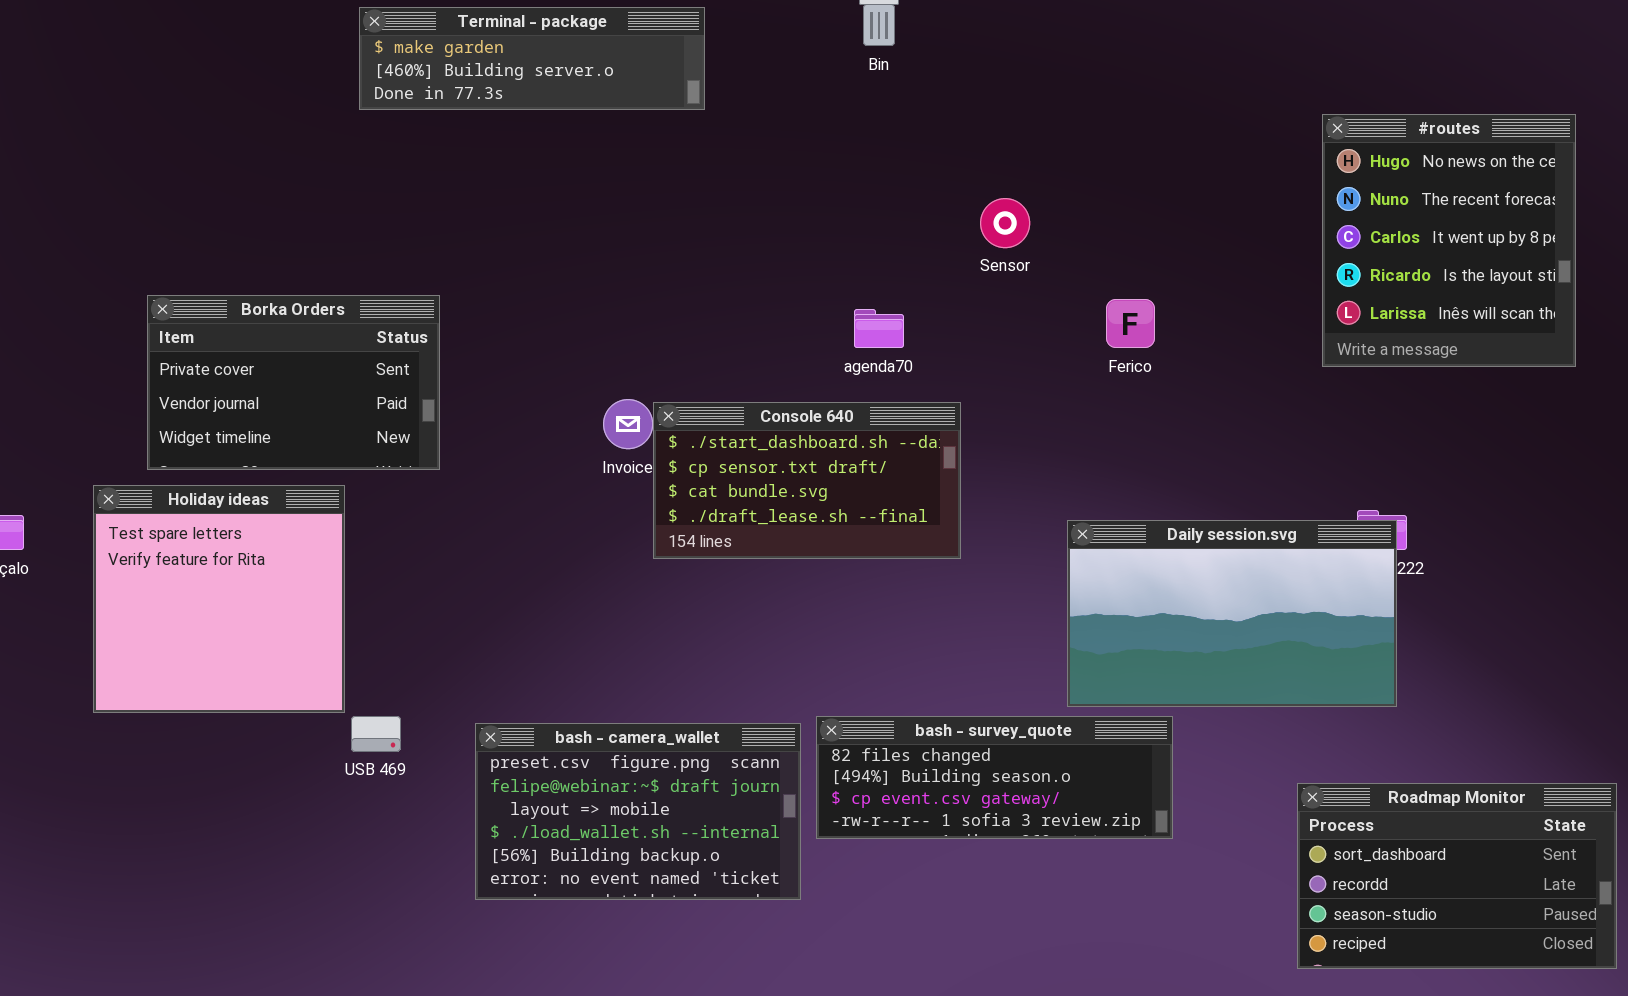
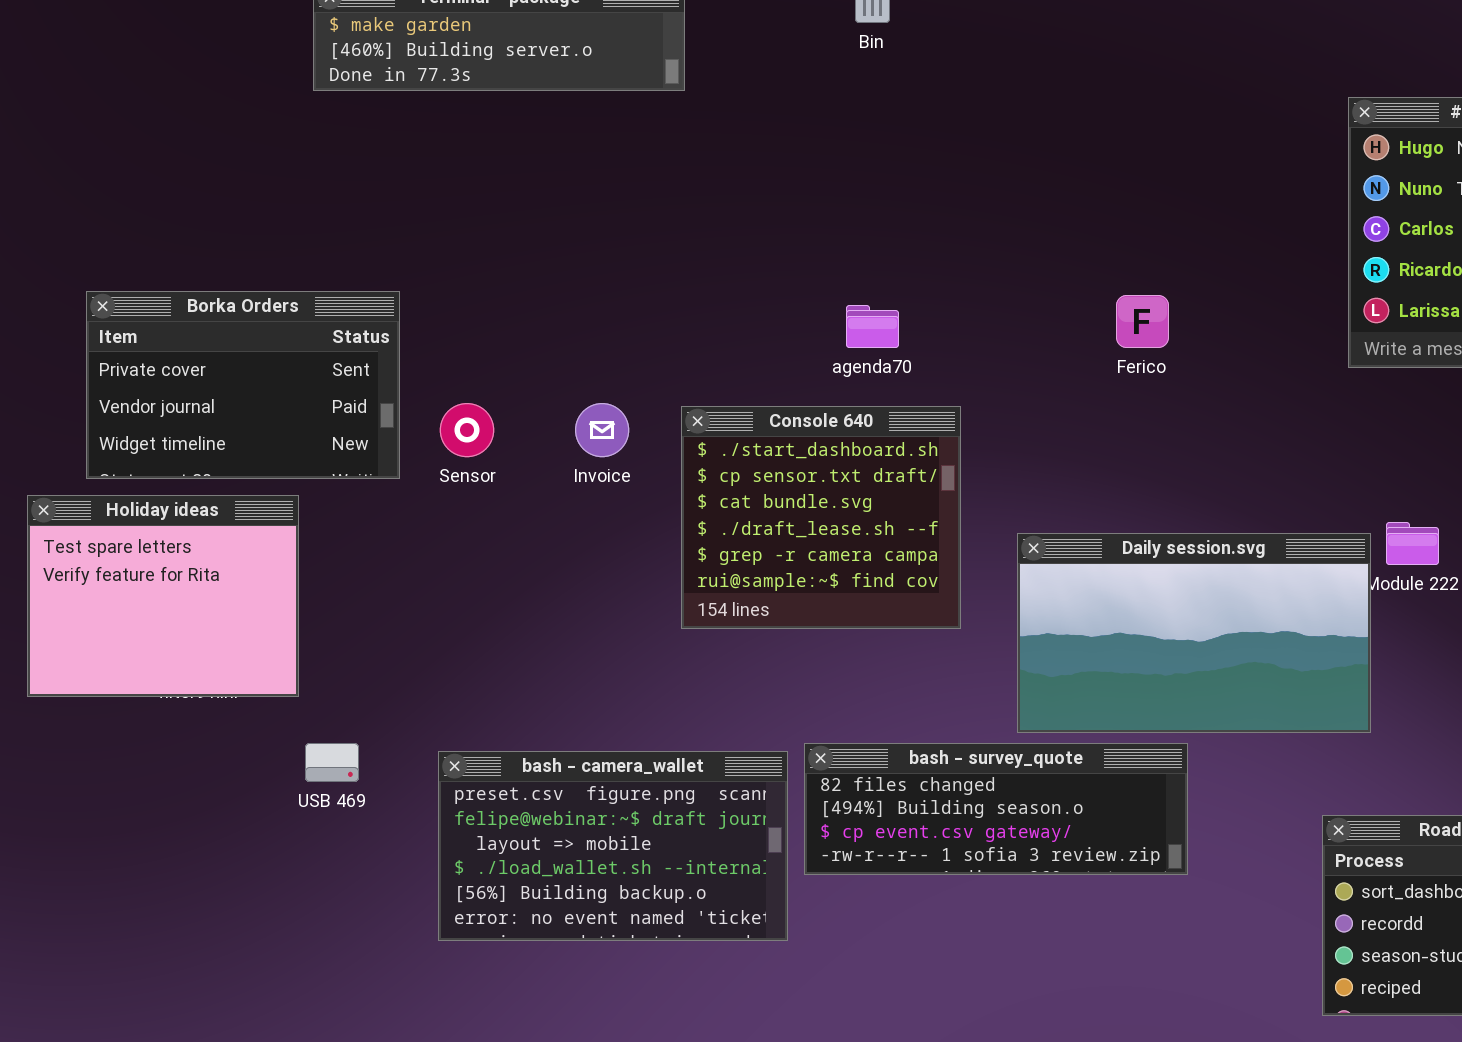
Sensor: [980,198,1030,248] -> [440,403,494,457], moved
Console 640: [653,402,961,559] -> [681,406,961,629], resized
Holiday ideas: [93,485,345,713] -> [27,495,299,697], resized
Daily session.svg: [1067,520,1397,707] -> [1017,533,1371,733], moved

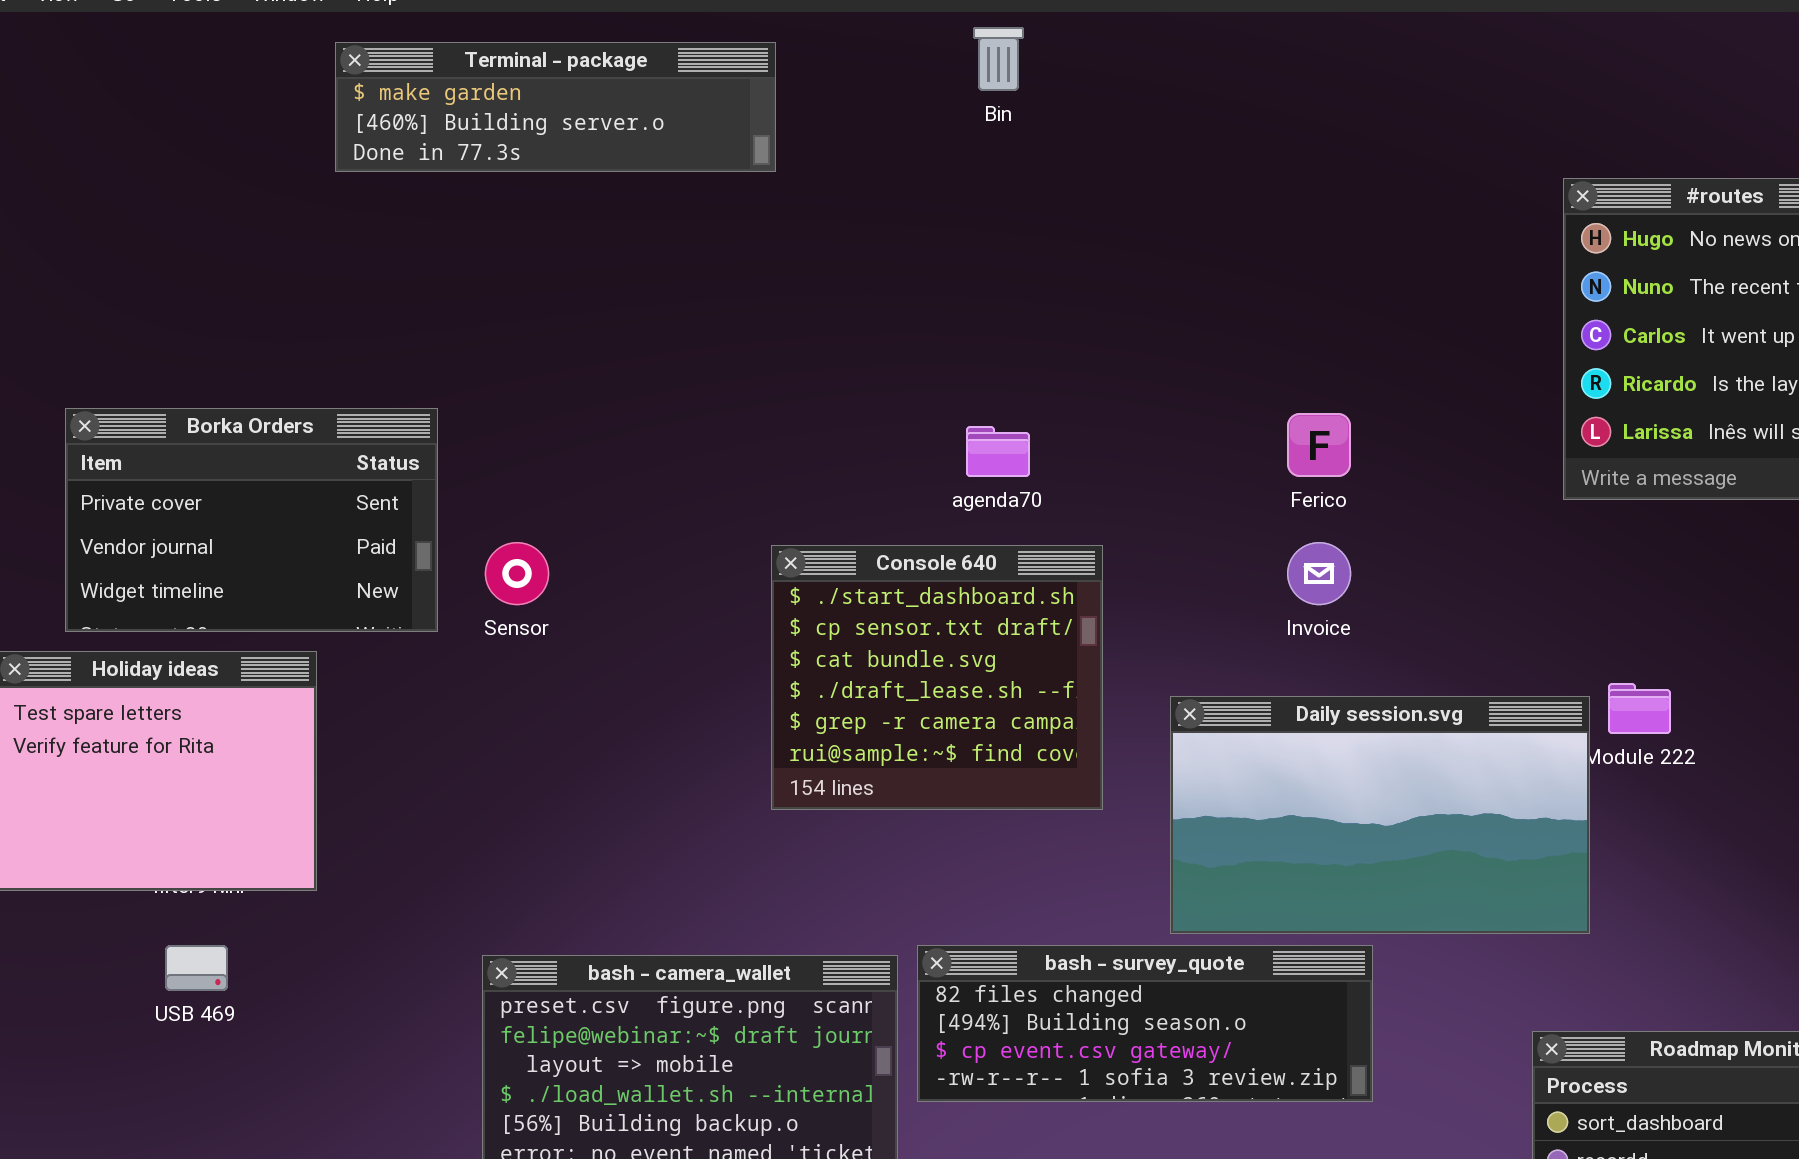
Invoice: [575,403,629,457] -> [1287,542,1351,605], moved
USB 469: [305,743,359,782] -> [165,945,228,991], moved

